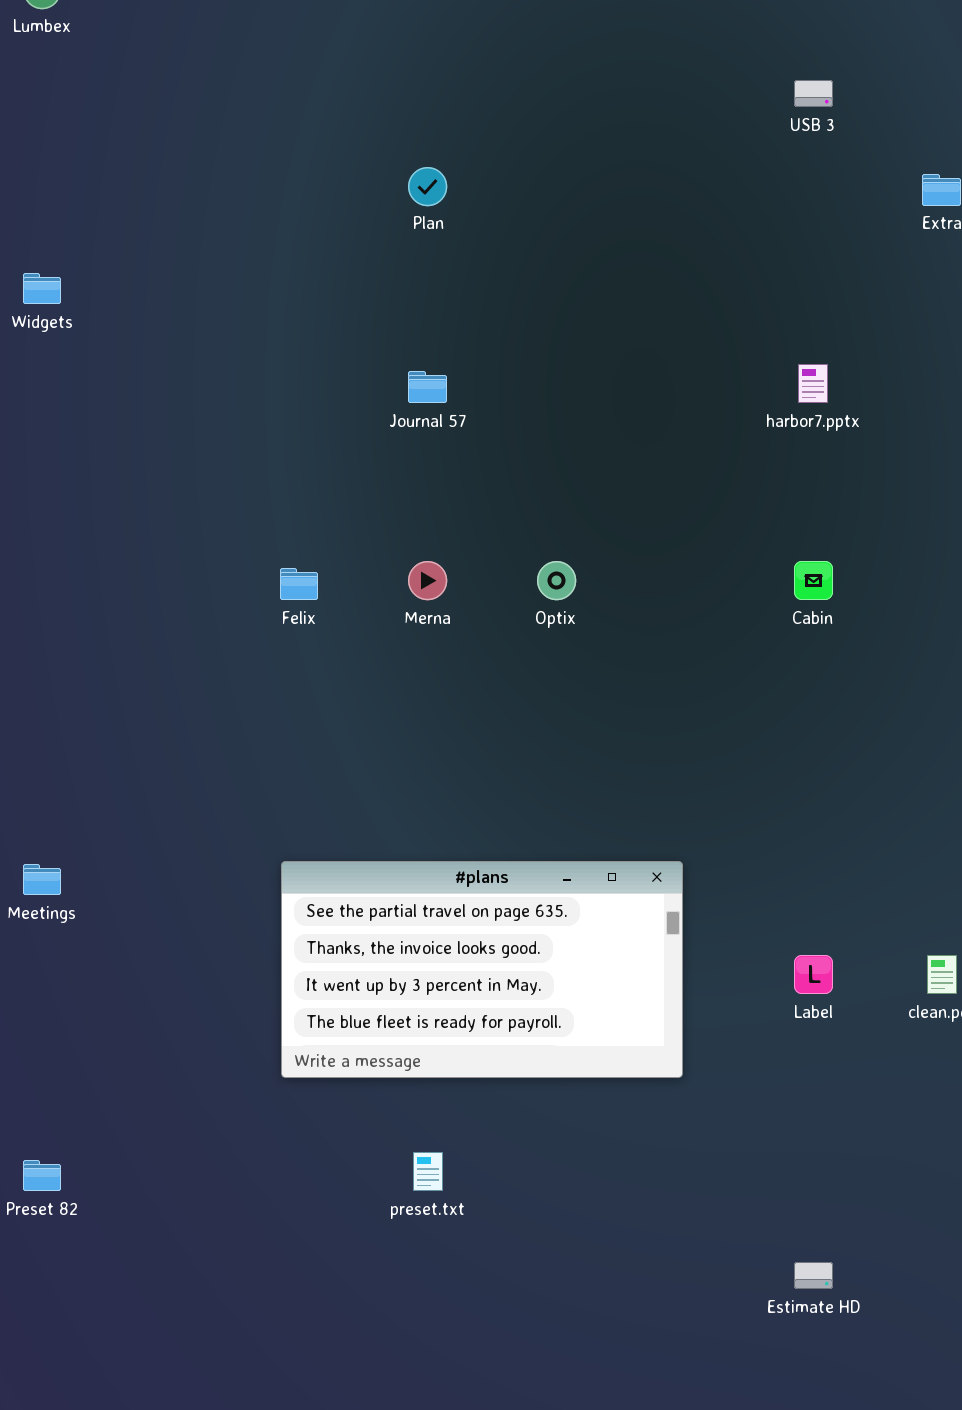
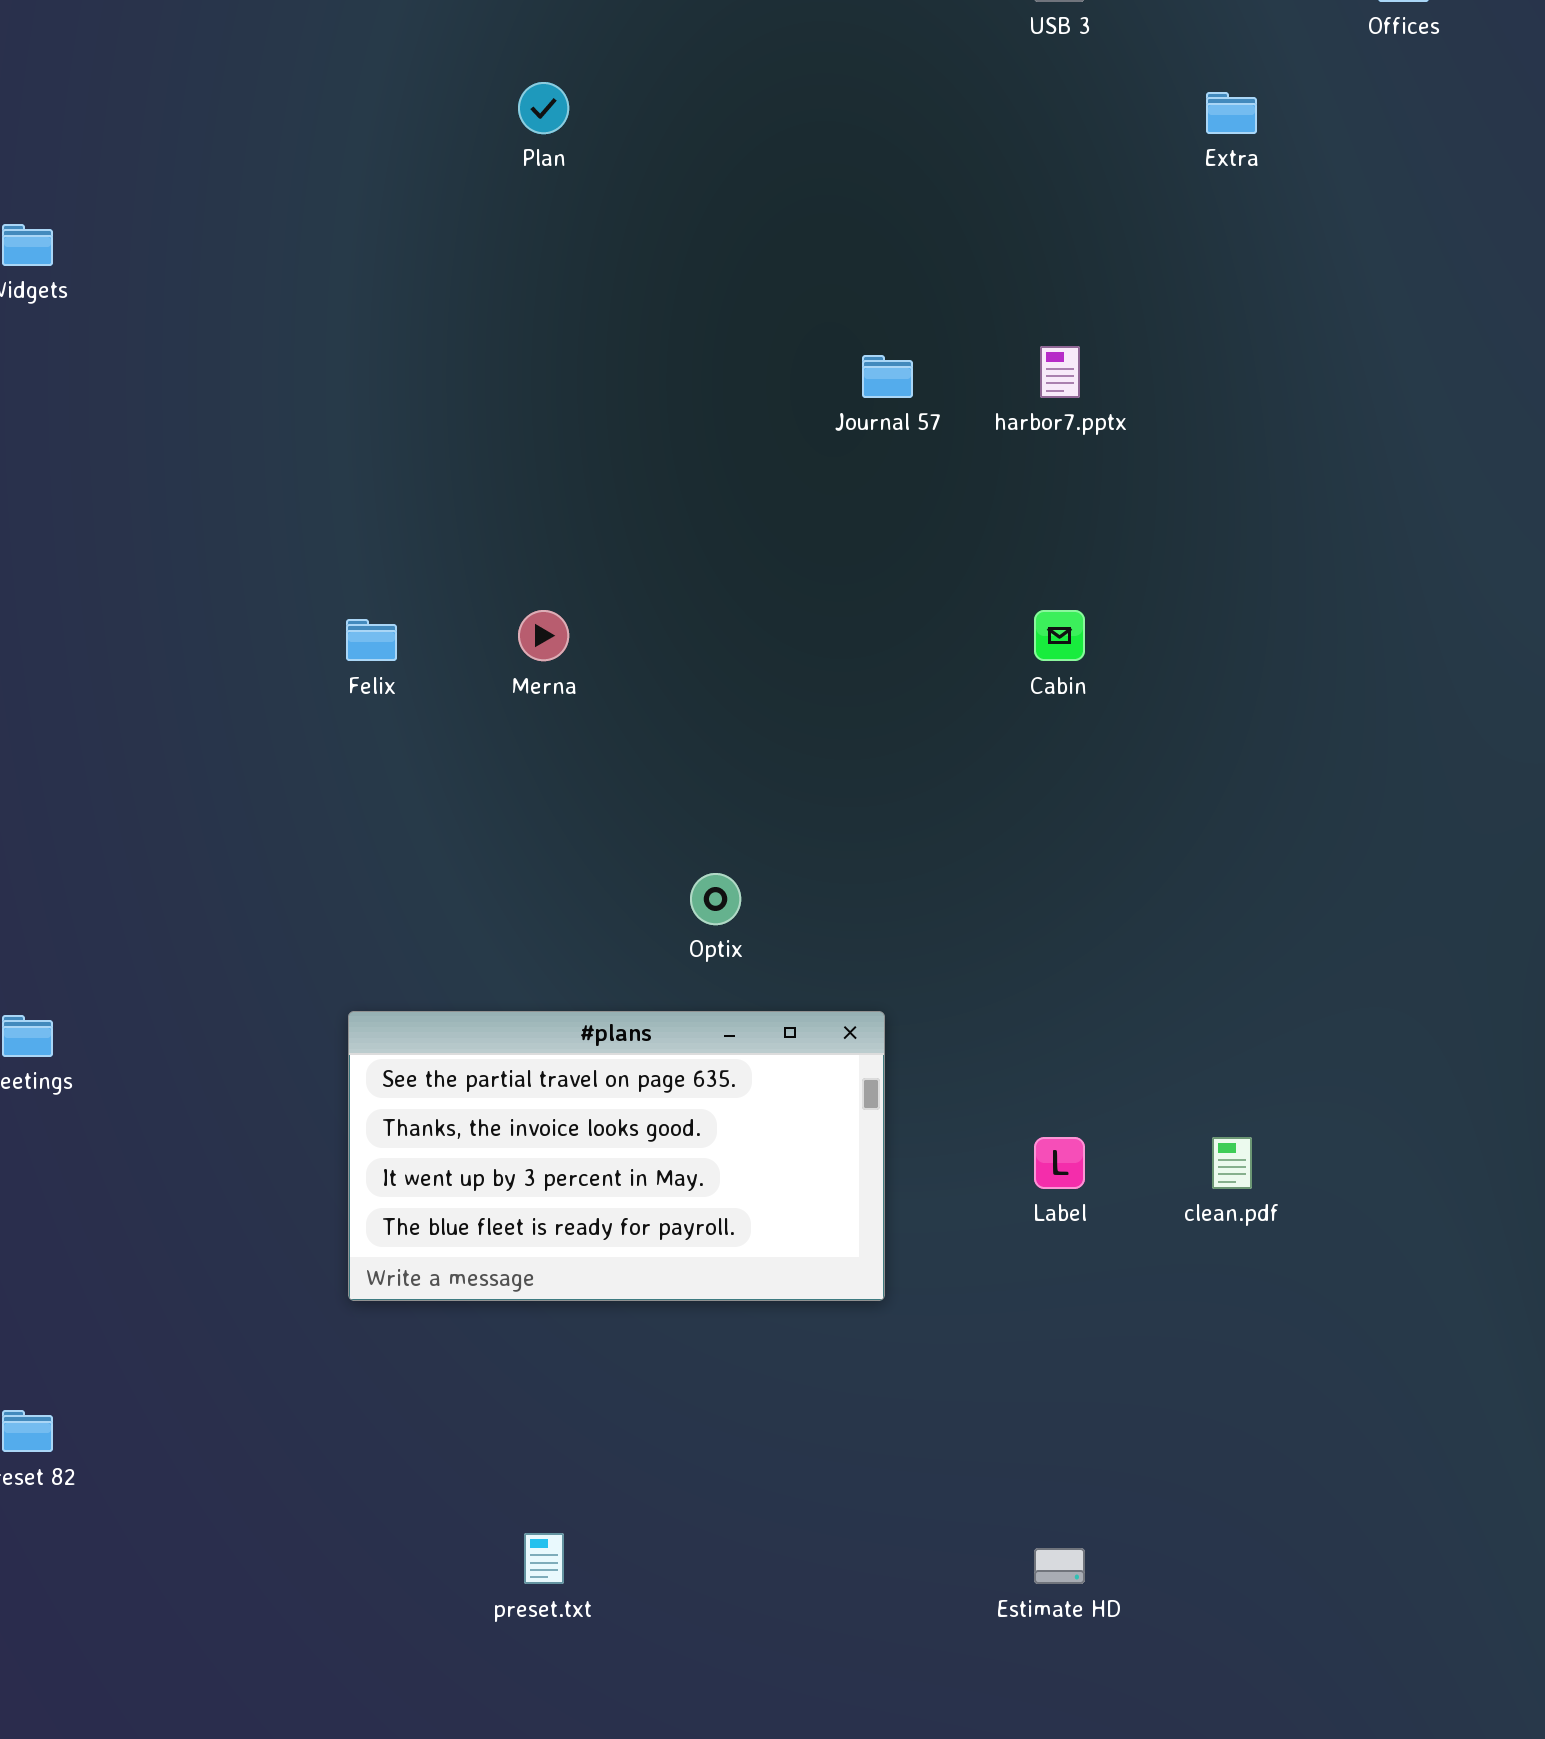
Journal 57: [408,371,447,403] -> [862,355,913,398], moved
Optix: [537,561,576,600] -> [690,873,741,925], moved
preset.txt: [413,1152,443,1191] -> [524,1533,564,1584], moved

